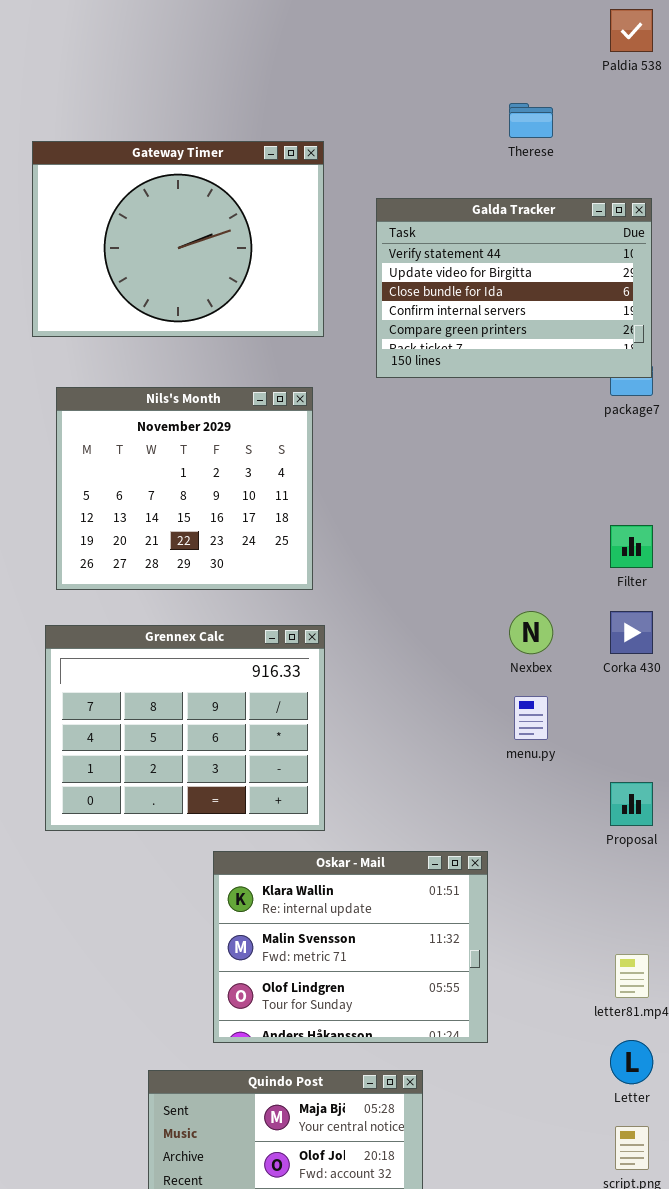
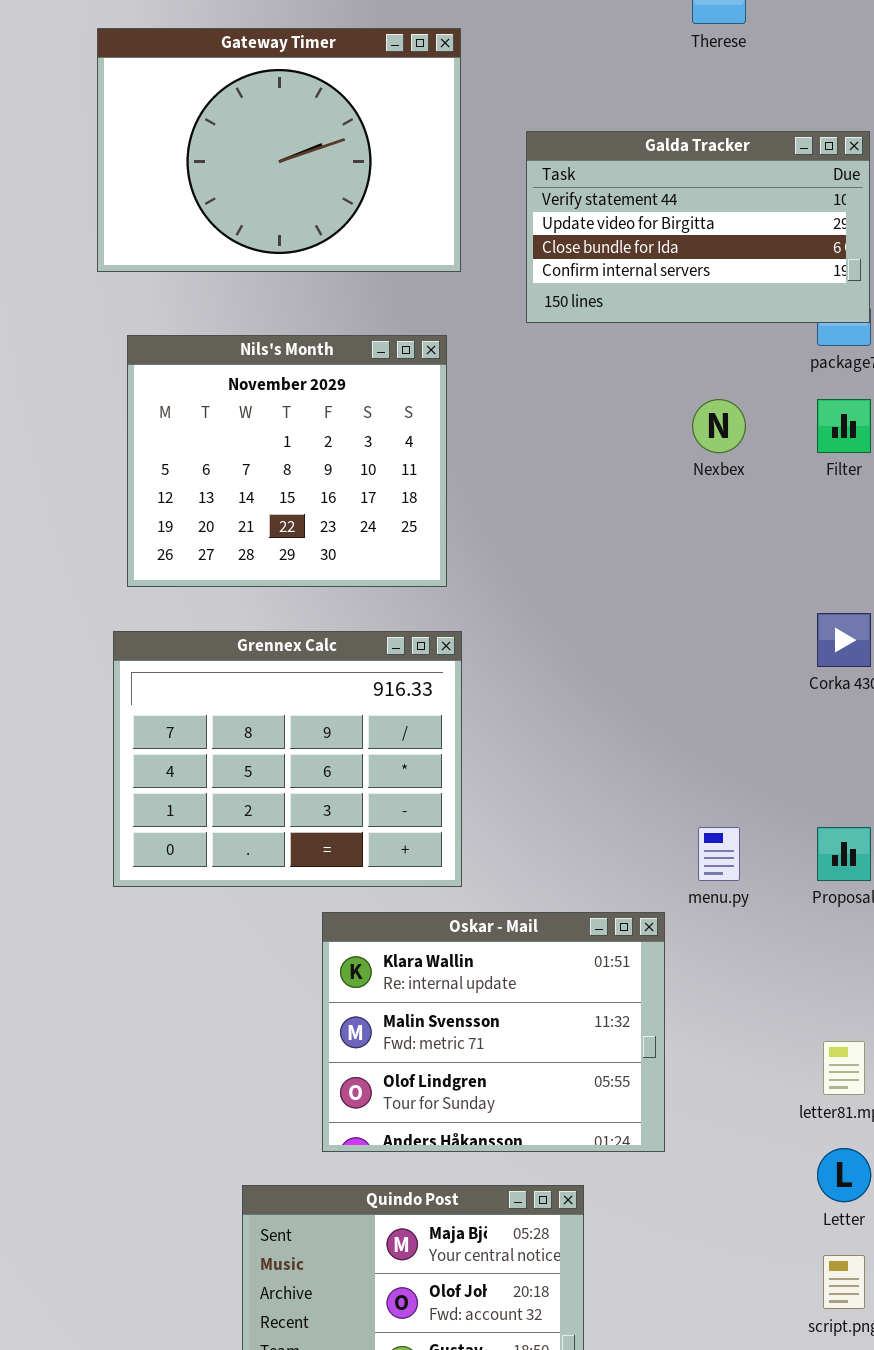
Galda Tracker: [376,198,652,378] -> [526,131,870,323], resized
Filter: [610,525,653,568] -> [817,399,871,453], moved
Nexbex: [509,611,553,654] -> [692,399,746,453], moved
menu.py: [514,696,548,740] -> [698,827,740,881], moved

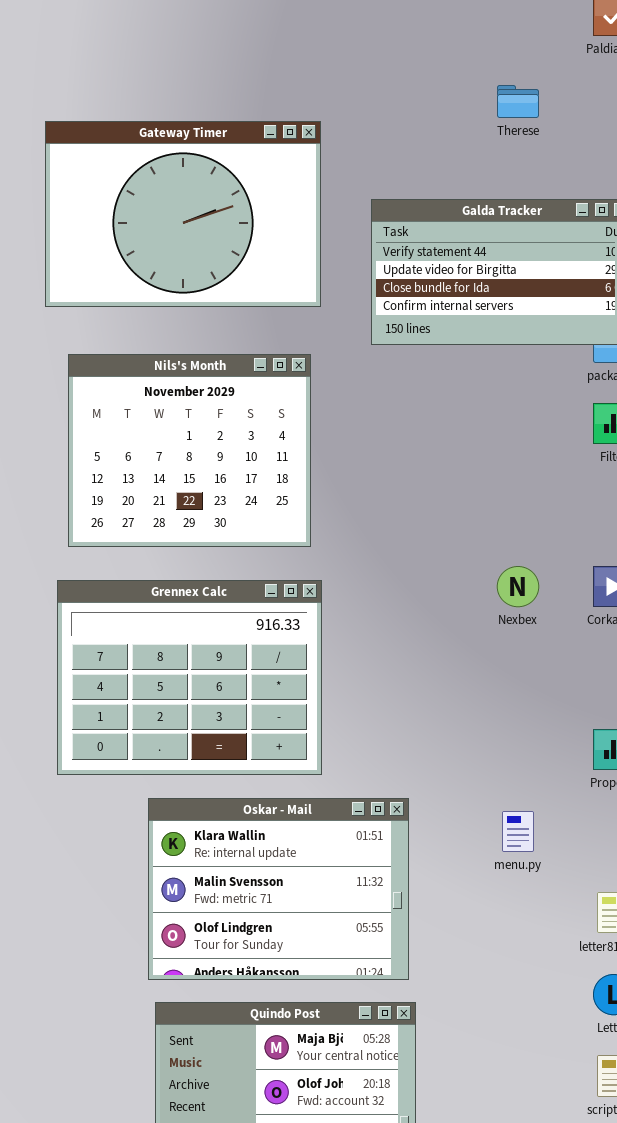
Nexbex: [692,399,746,453] -> [497,566,539,607], moved
menu.py: [698,827,740,881] -> [502,811,534,852], moved
Oskar - Mail: [322,912,665,1152] -> [148,798,409,980], moved

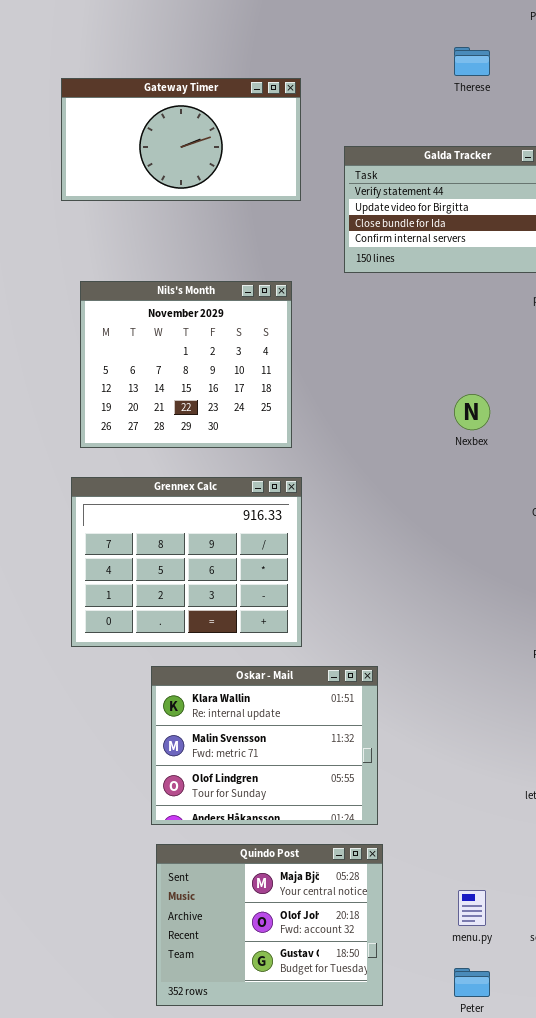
Gateway Timer: [45,121,321,307] -> [61,78,301,201], resized
Nexbex: [497,566,539,607] -> [454,394,490,430], moved
menu.py: [502,811,534,852] -> [458,890,486,926], moved

